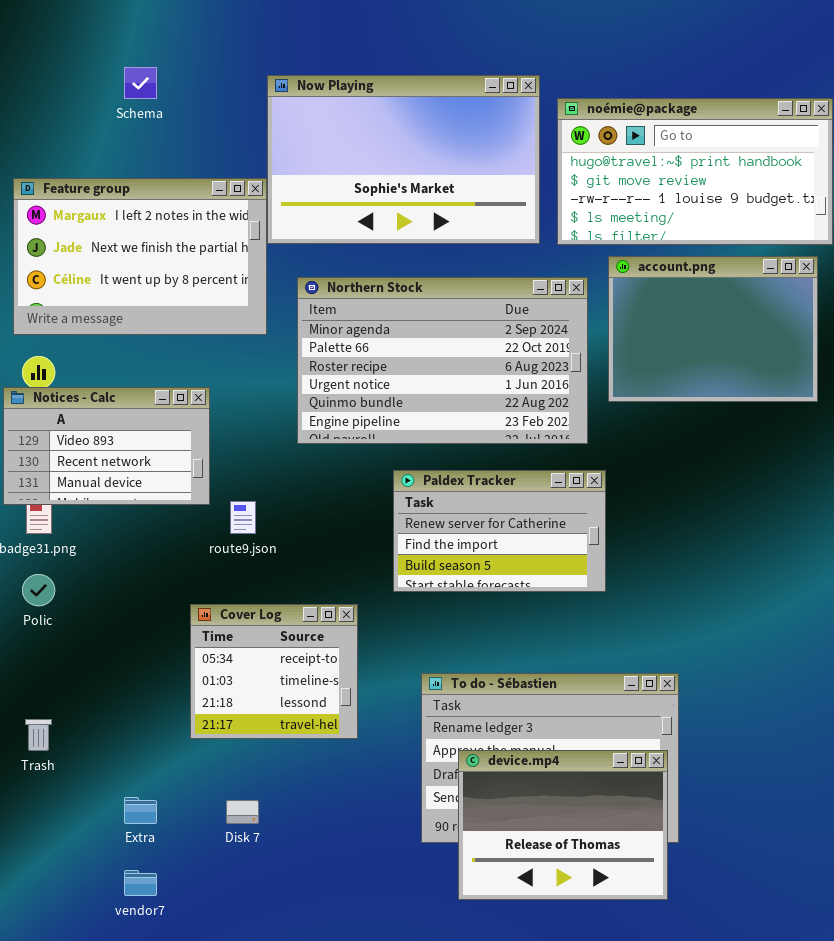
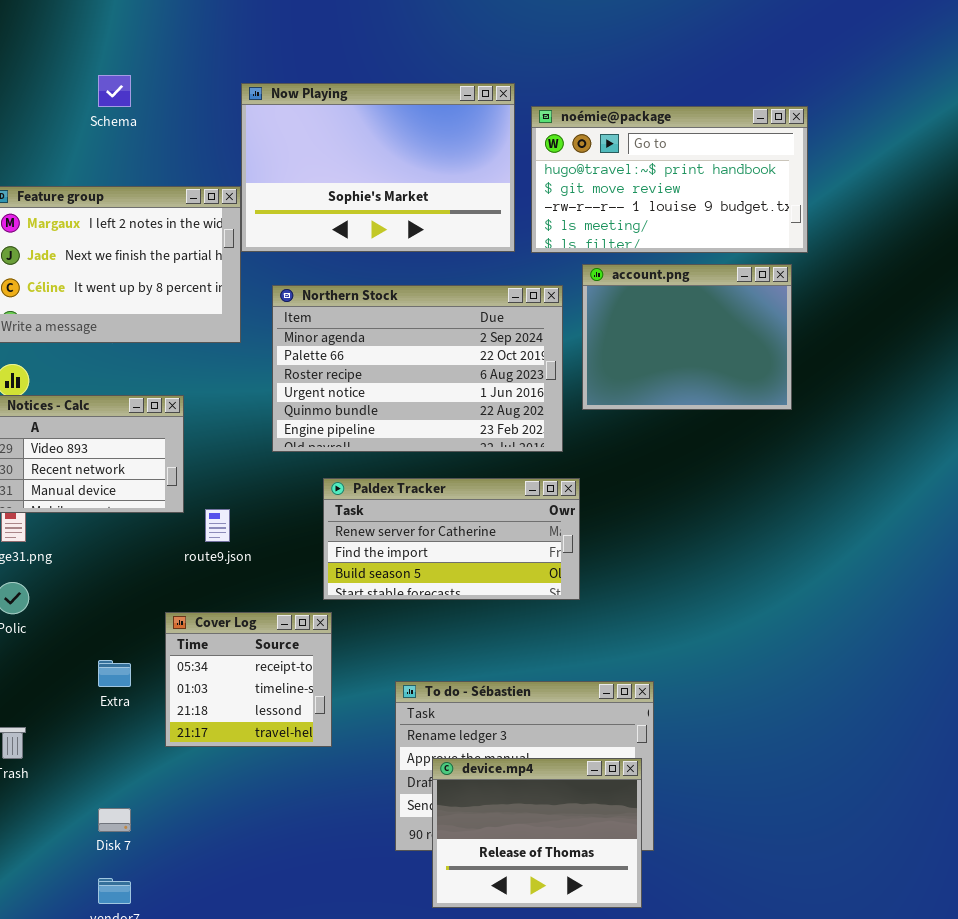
Paldex Tracker: [393,470,606,592] -> [323,478,580,600], resized
Extra: [124,797,157,824] -> [98,660,131,687], moved
Disk 7: [226,800,259,824] -> [98,808,131,832], moved

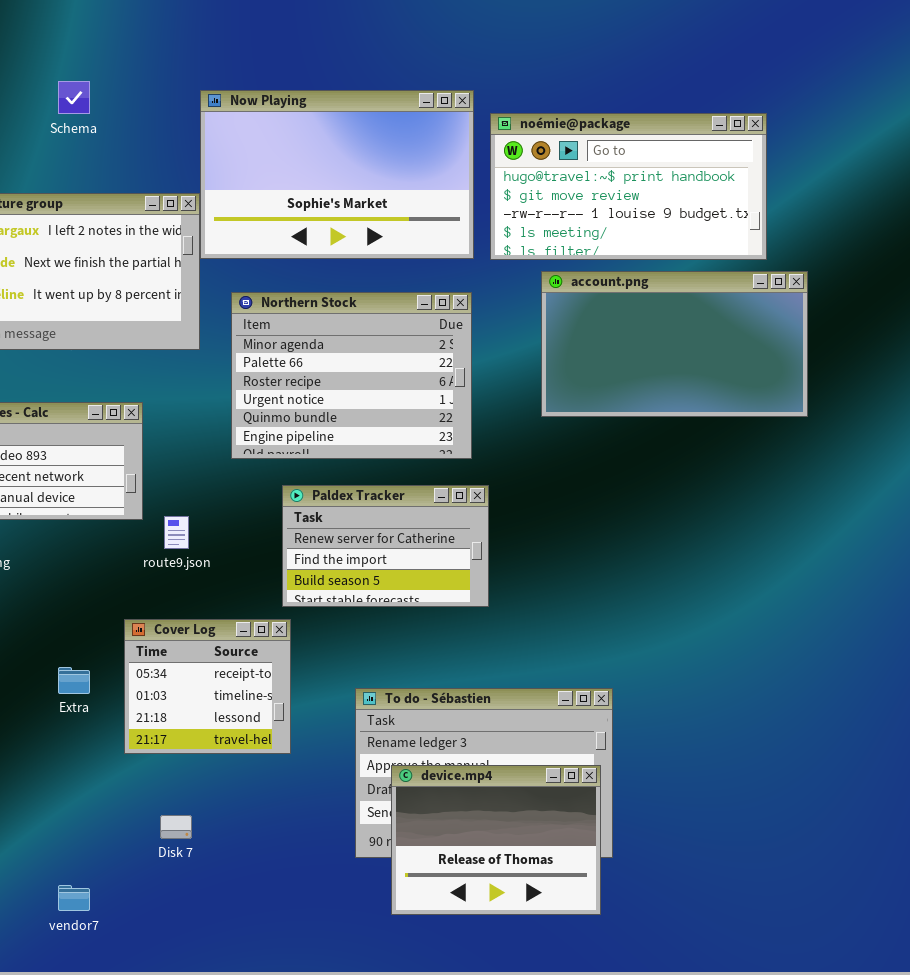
account.png: [582,264,792,410] -> [541,271,808,417], resized
Northern Stock: [272,285,563,452] -> [231,292,472,459], resized
Paldex Tracker: [323,478,580,600] -> [282,485,489,607], resized
Disk 7: [98,808,131,832] -> [160,815,192,839], moved

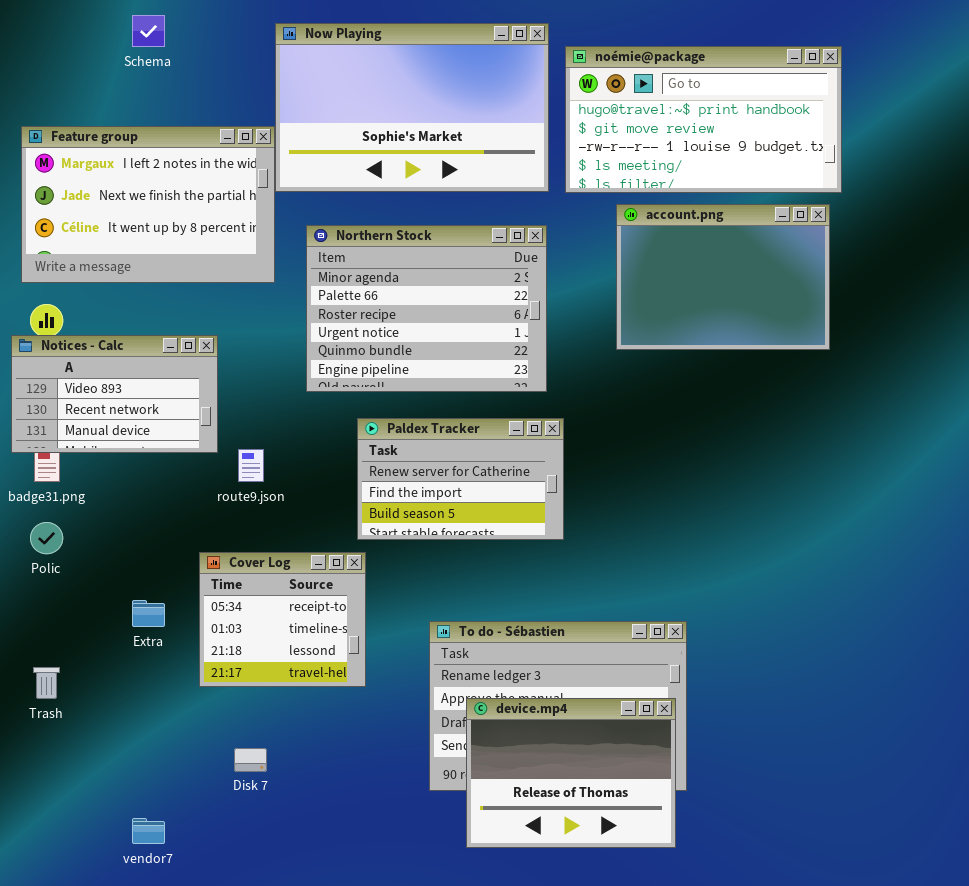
account.png: [541,271,808,417] -> [616,204,830,350], resized

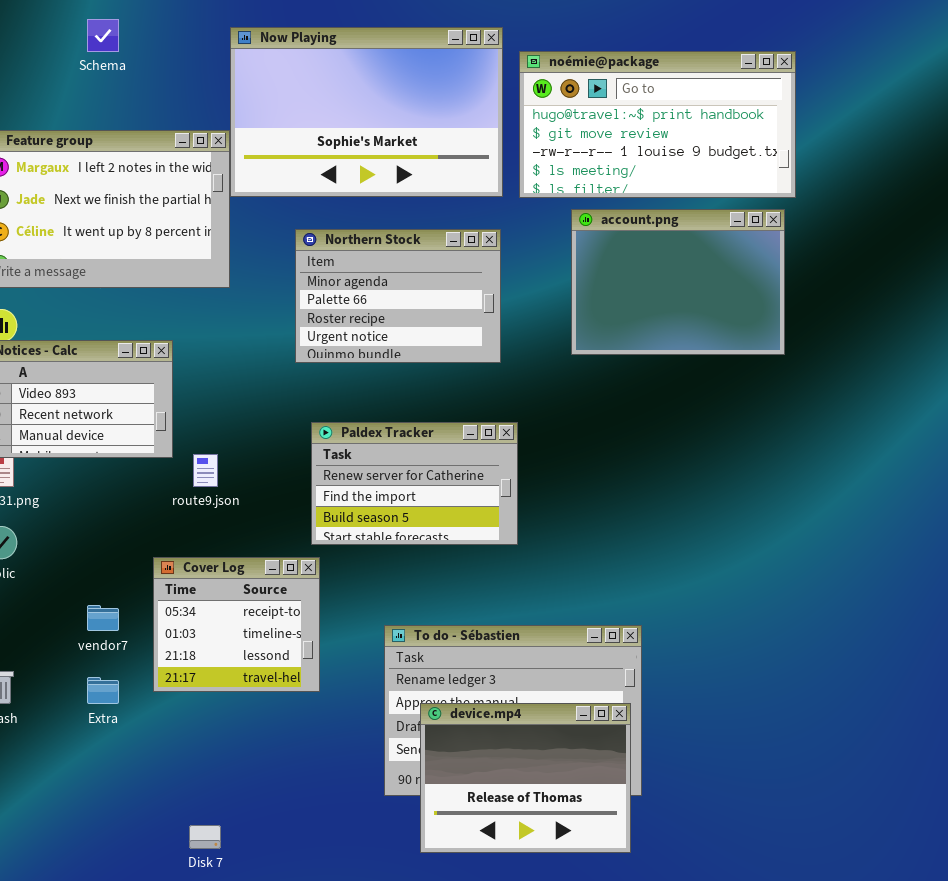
Northern Stock: [306,225,547,392] -> [295,229,501,363], resized
Extra: [132,600,165,627] -> [87,677,119,704], moved
Disk 7: [234,748,267,772] -> [189,825,221,849], moved
vendor7: [132,818,165,844] -> [87,605,119,631], moved

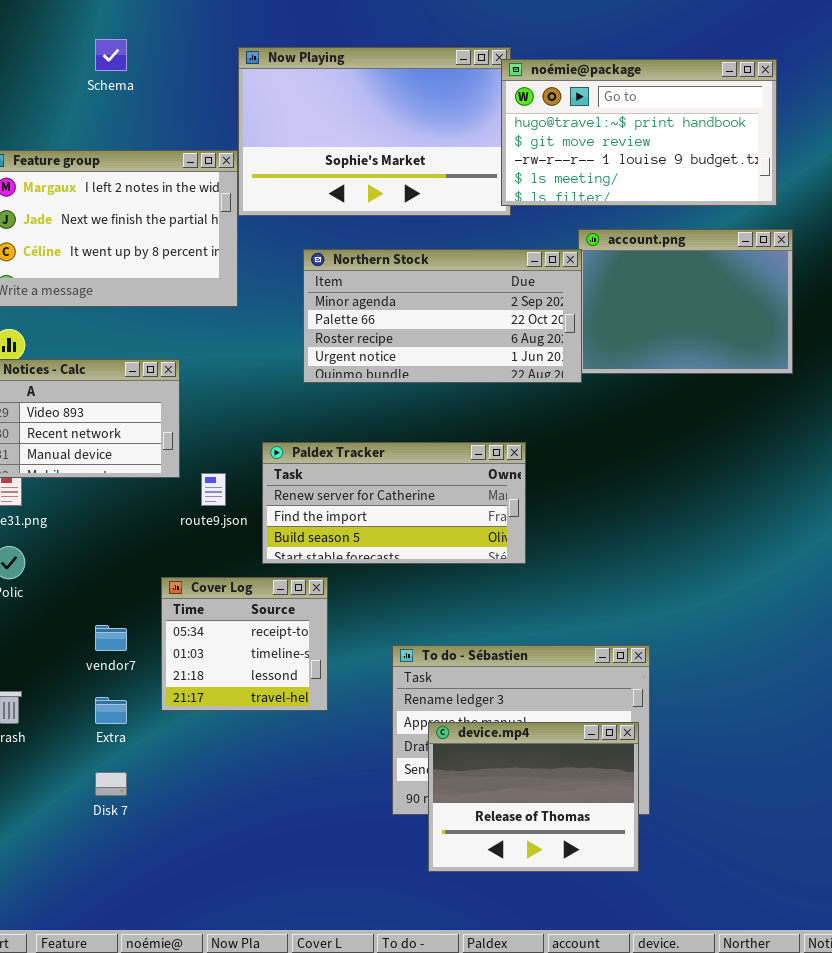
noémie@package: [519,51,796,198] -> [501,59,777,206], moved
Northern Stock: [295,229,501,363] -> [303,249,582,383], resized
Paldex Tracker: [311,422,518,545] -> [262,442,526,564], resized
Disk 7: [189,825,221,849] -> [95,772,127,796], moved

